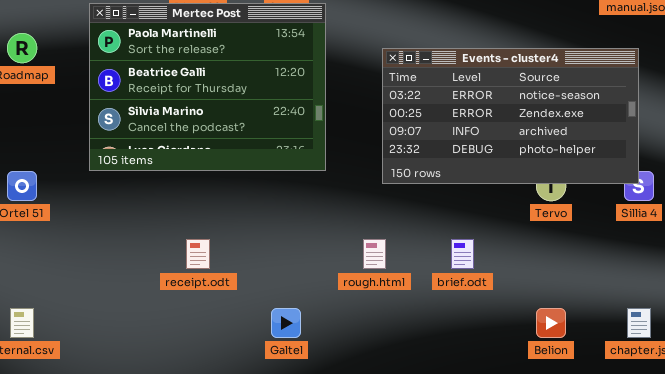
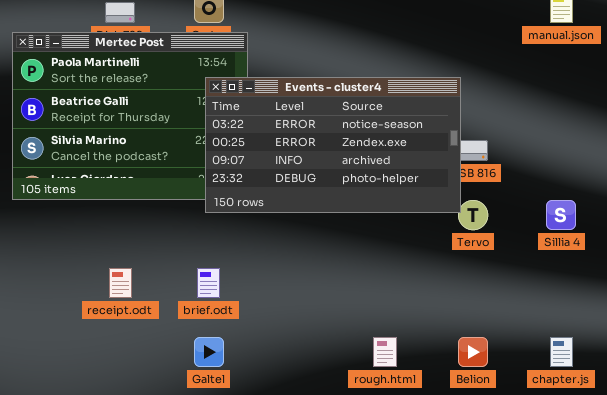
Events - cluster4: [382,48,639,184] -> [205,77,461,213], moved
rough.html: [363,239,386,269] -> [373,337,397,367], moved
brief.odt: [451,239,474,269] -> [197,268,220,298], moved

